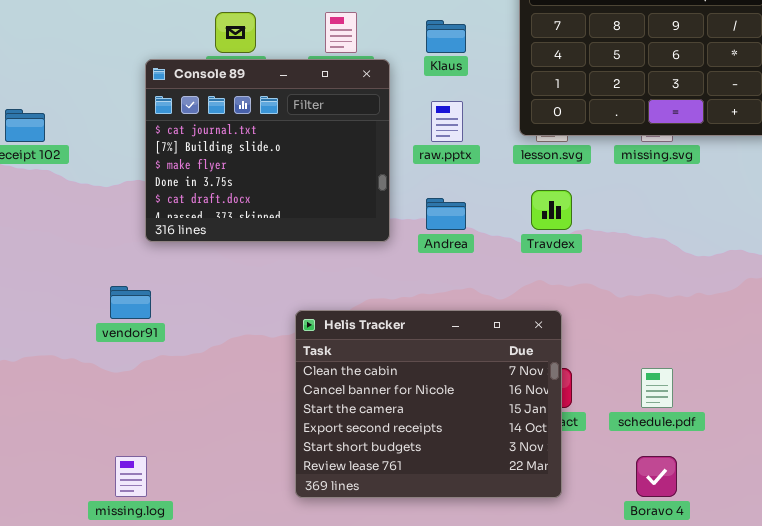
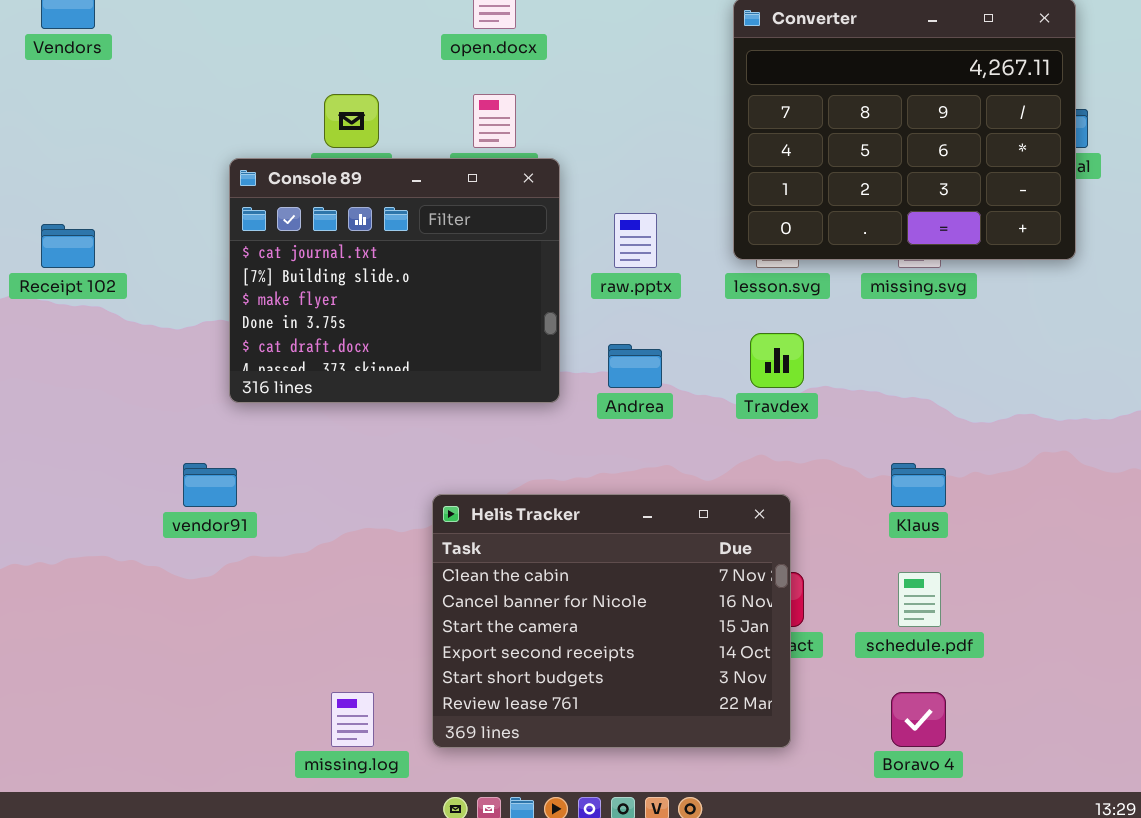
Klaus: [426,20,466,53] -> [891,463,946,507], moved
missing.log: [115,456,147,497] -> [331,692,374,747], moved

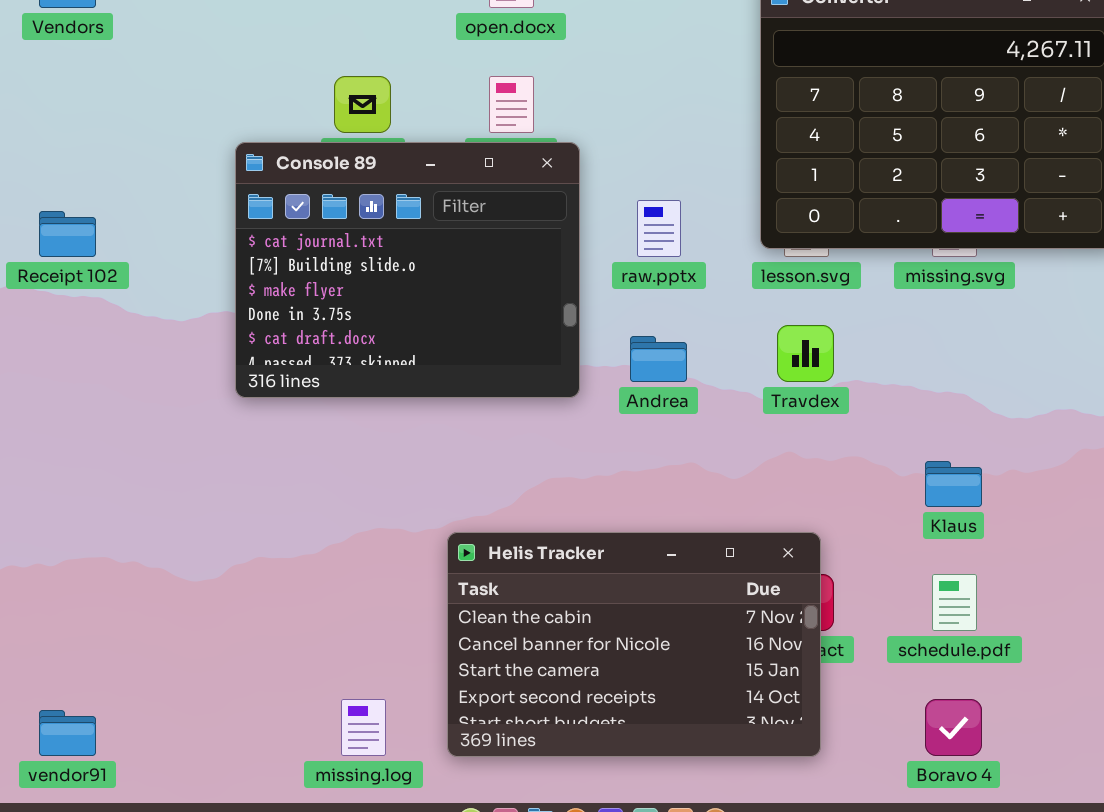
vendor91: [183,463,237,507] -> [39,710,96,756], moved
Helis Tracker: [432,494,791,748] -> [447,532,821,757], resized

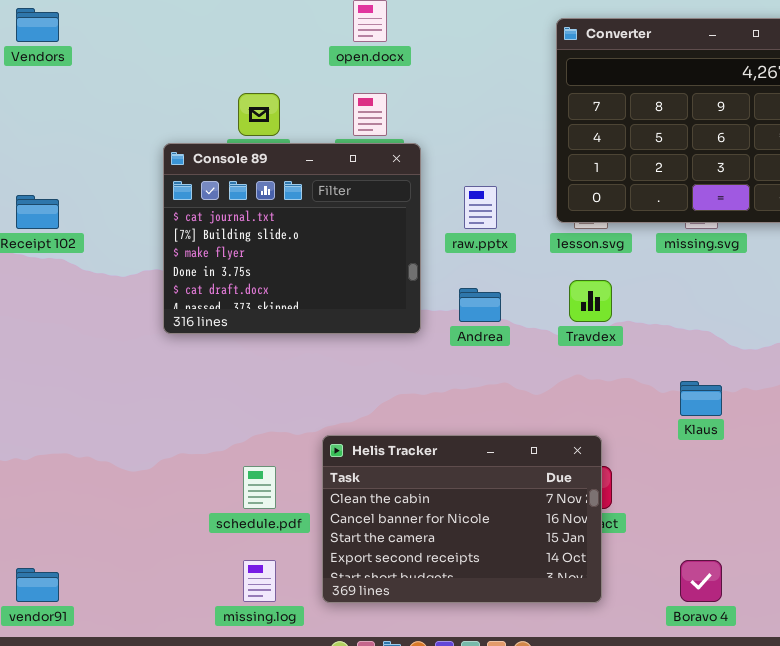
schedule.pdf: [932,574,977,631] -> [243,466,276,509], moved

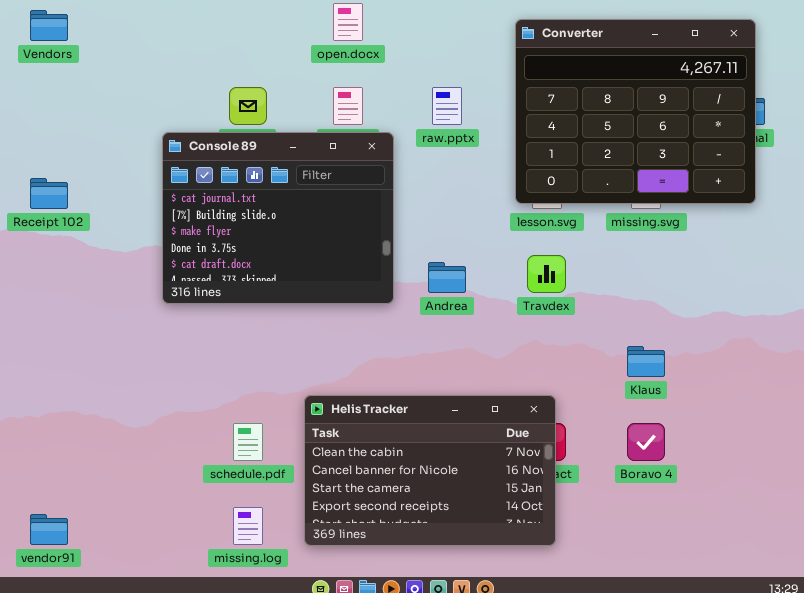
raw.pptx: [464,186,497,229] -> [432,87,462,125], moved
Boravo 4: [680,560,722,602] -> [627,423,665,461], moved

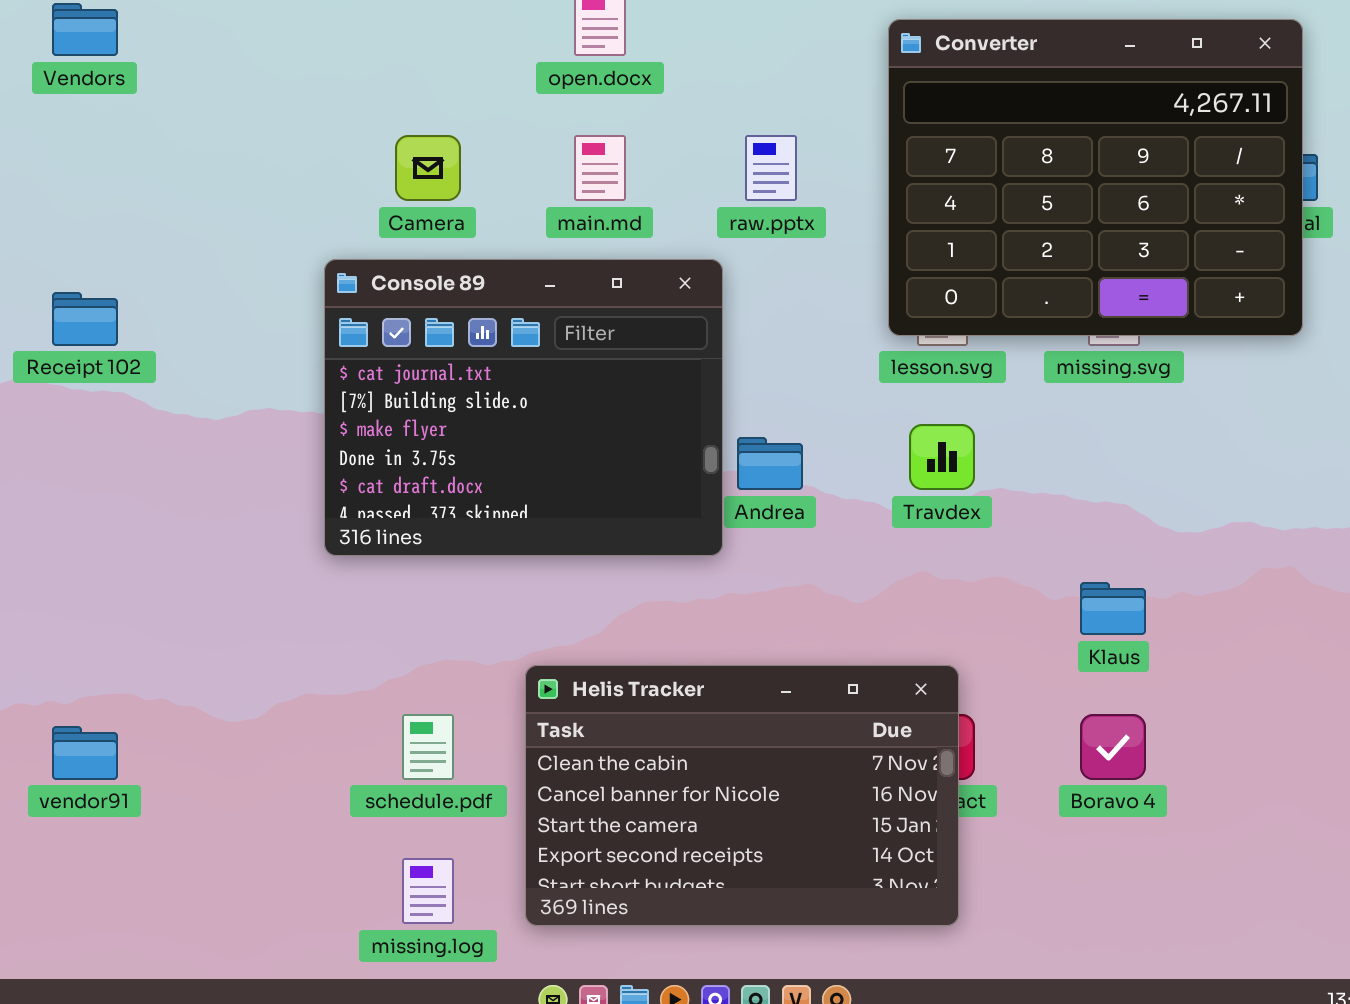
Console 89: [162,132,394,304] -> [324,259,723,556], moved
vendor91: [30,514,68,545] -> [52,726,118,780], moved

